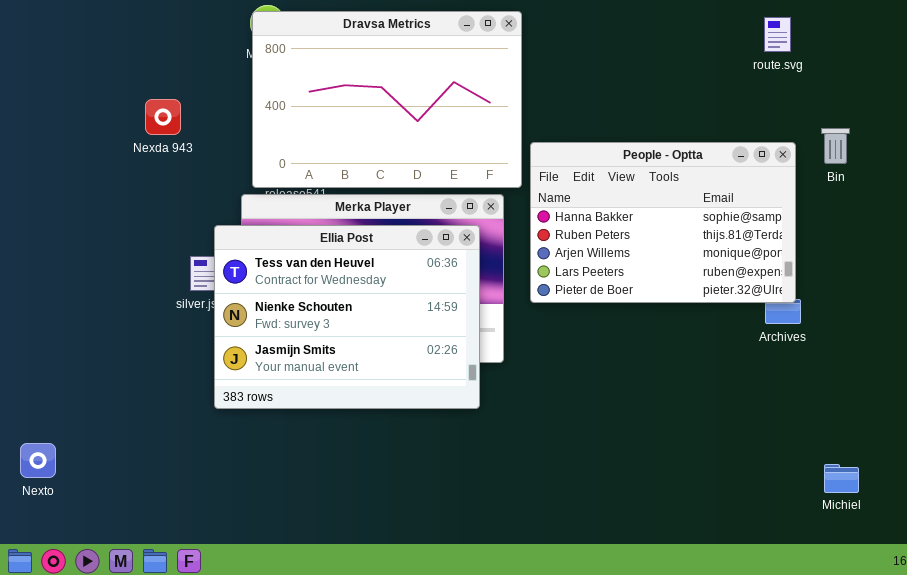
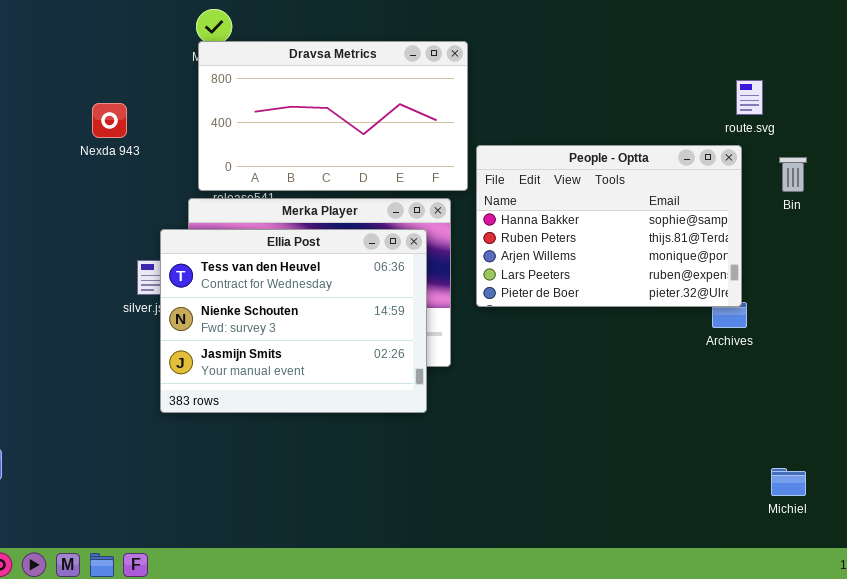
Dravsa Metrics: [252,11,522,188] -> [198,41,468,191], resized
route.svg: [764,17,791,52] -> [736,80,763,115], moved
Bin: [821,128,850,164] -> [779,157,807,192], moved

